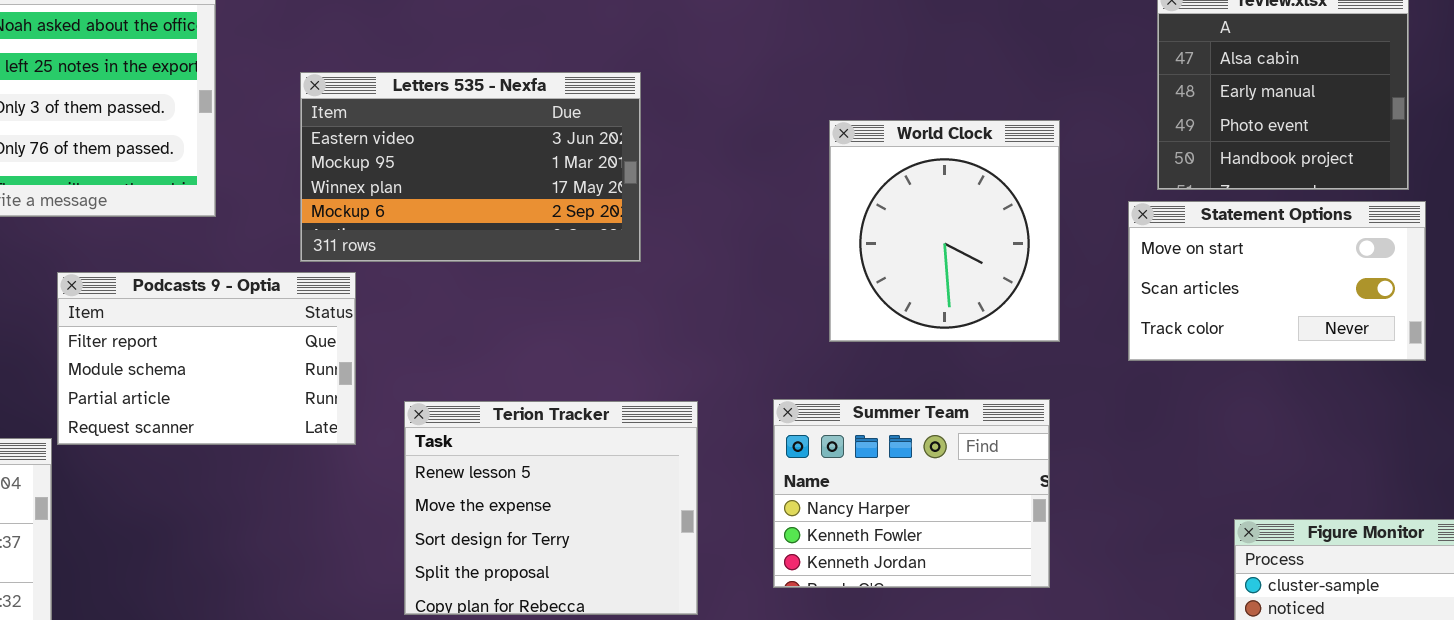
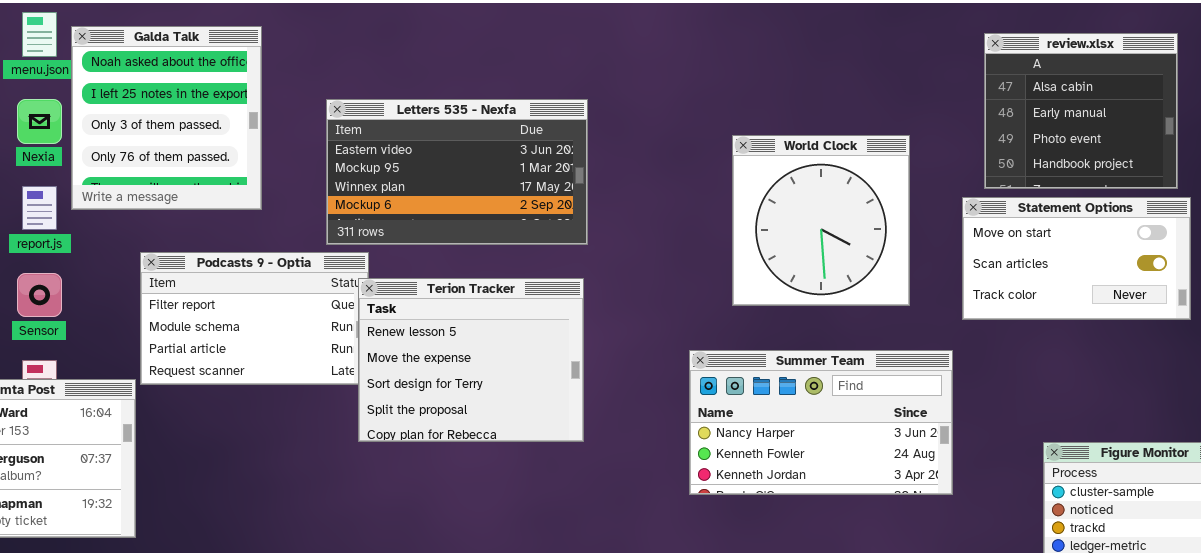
Summer Team: [773,399,1050,588] -> [689,350,953,495], resized
Terion Tracker: [404,401,698,615] -> [358,278,584,442], moved

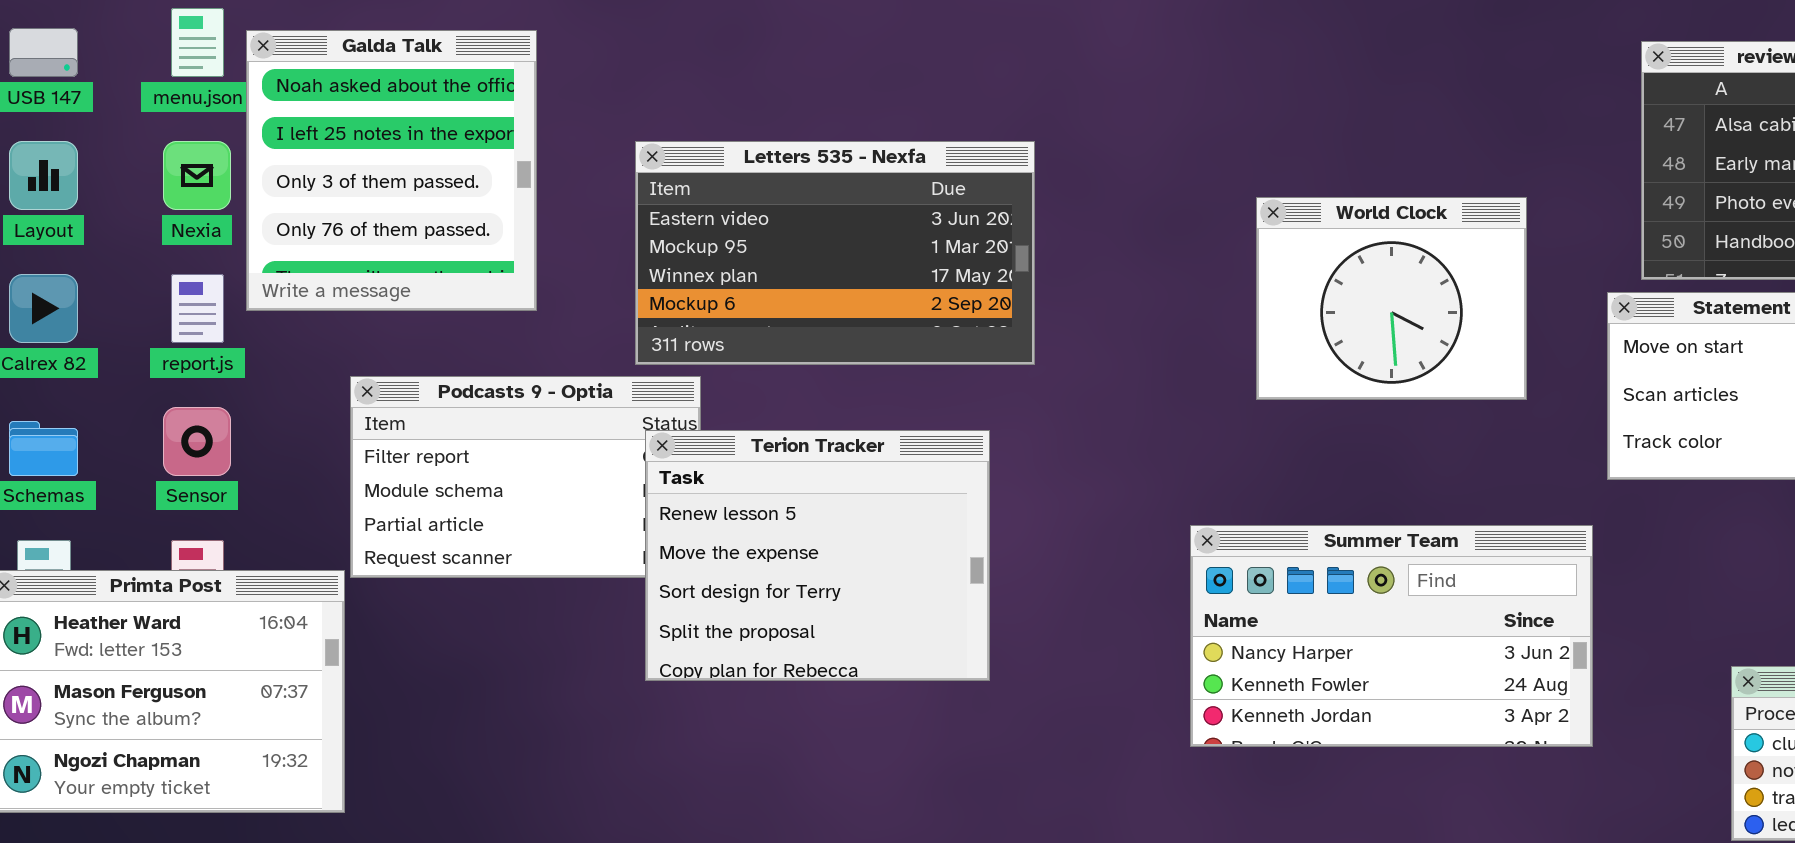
World Clock: [732,135,910,306] -> [1256,197,1527,400], resized
Terion Tracker: [358,278,584,442] -> [645,430,990,681], moved

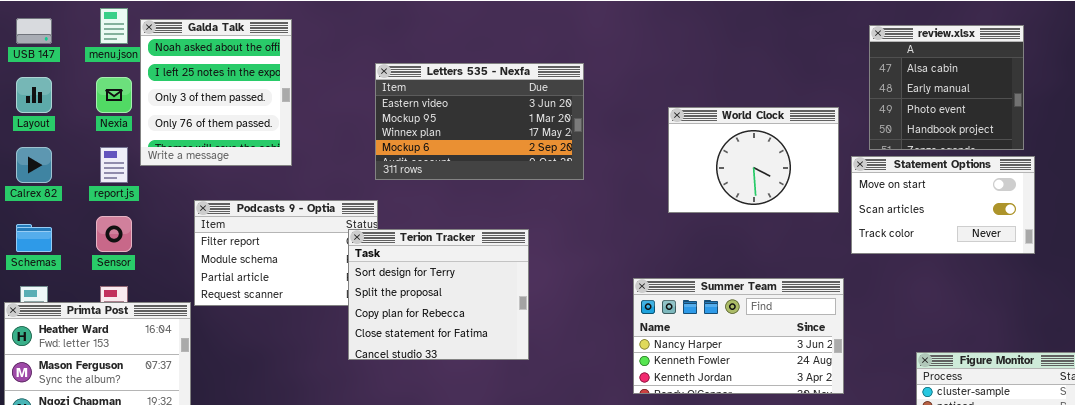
Letters 535 - Nexfa: [635,141,1035,365] -> [375,63,584,180], moved
World Clock: [1256,197,1527,400] -> [668,107,839,213], resized
Terion Tracker: [645,430,990,681] -> [348,229,529,360], scrolled down 2 rows

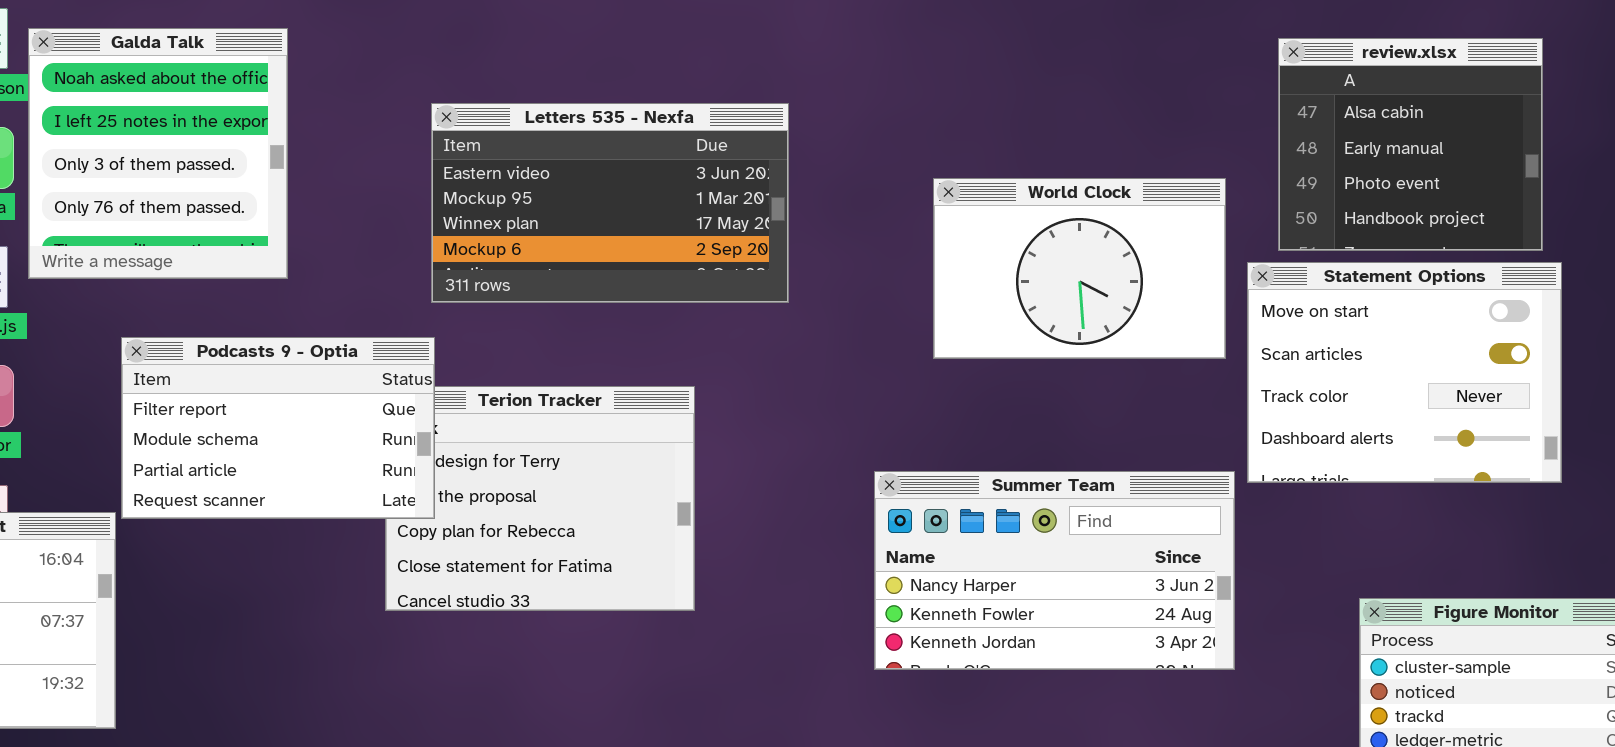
Statement Options: [851,156,1035,254] -> [1247,262,1562,483], resized
Podcasts 9 - Optia: [194,200,378,306] -> [121,337,435,519], raised

